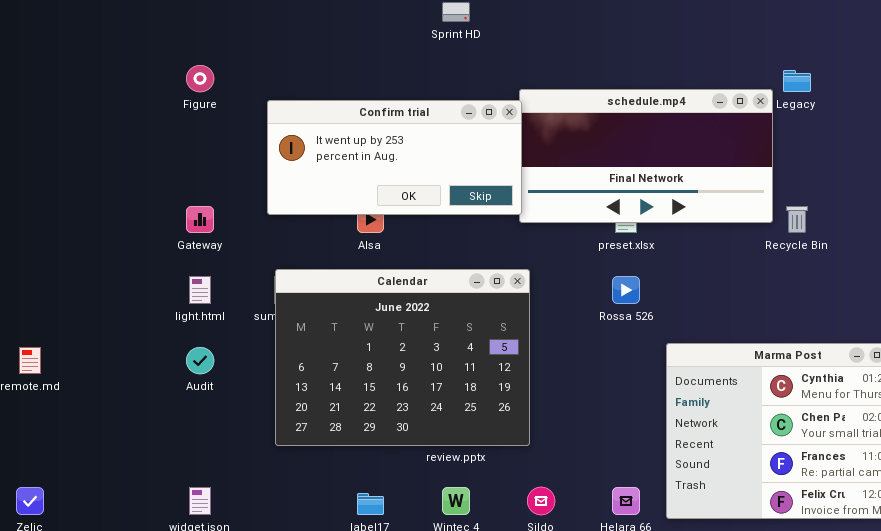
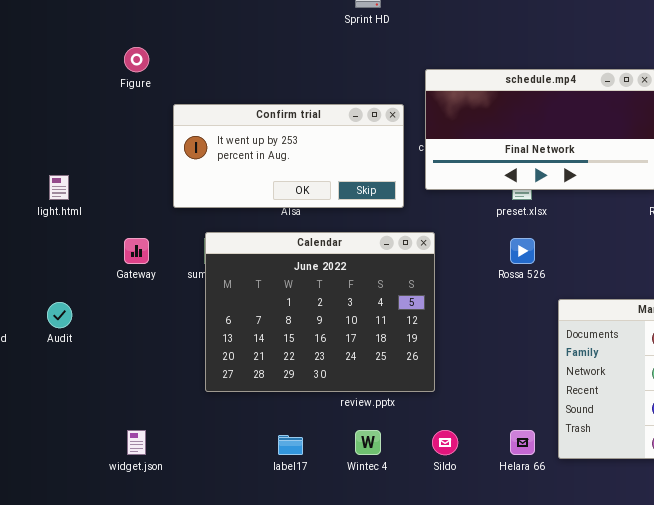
Confirm trial: [267,100,522,215] -> [173,104,404,208], moved
Gateway: [186,206,214,233] -> [124,238,149,264], moved
light.html: [189,276,211,304] -> [49,175,69,200], moved
Audit: [186,347,214,374] -> [47,302,72,328], moved

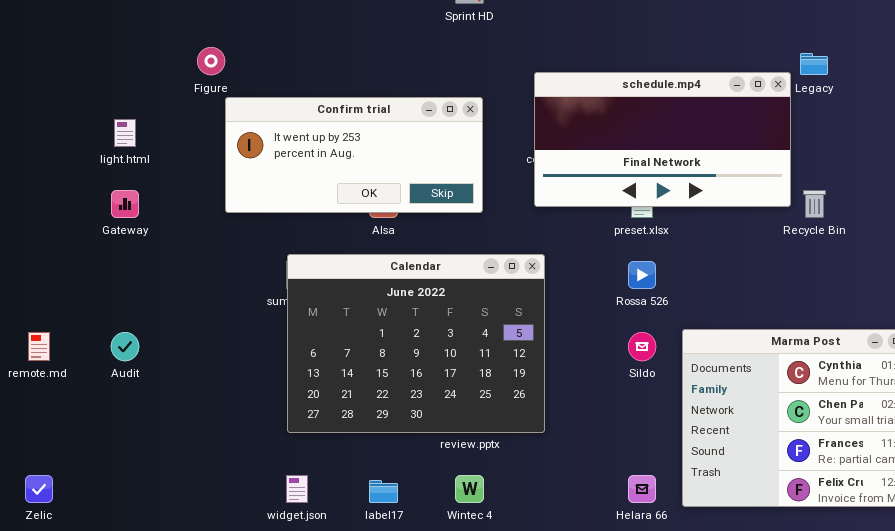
Confirm trial: [173,104,404,208] -> [225,97,483,213], moved
light.html: [49,175,69,200] -> [114,119,136,147], moved
Gateway: [124,238,149,264] -> [111,190,139,218], moved
widget.json: [127,430,146,455] -> [286,475,308,503], moved
Sildo: [432,430,458,455] -> [628,332,656,361], moved

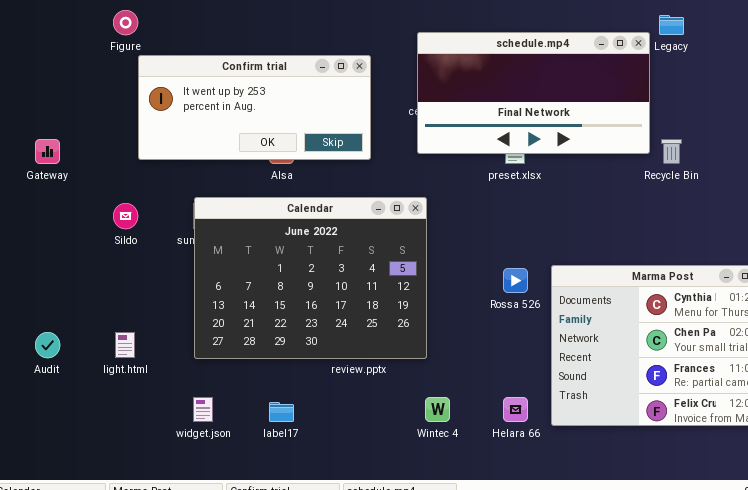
light.html: [114,119,136,147] -> [115,332,135,358], moved
Rossa 526: [628,261,656,289] -> [503,268,528,293], moved
Audit: [111,332,139,361] -> [35,332,60,358], moved
Sildo: [628,332,656,361] -> [113,203,138,229], moved
Wintec 4: [455,475,484,503] -> [425,397,450,422], moved

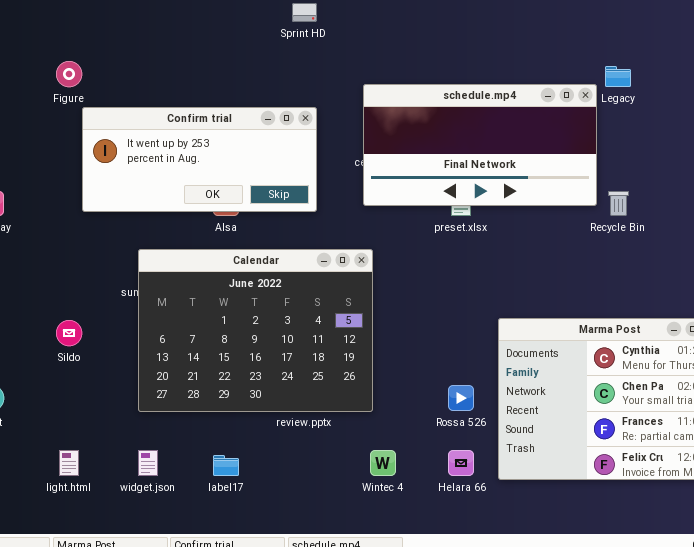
Sildo: [113,203,138,229] -> [56,320,82,346], moved
Rossa 526: [503,268,528,293] -> [448,385,474,411], moved
light.html: [115,332,135,358] -> [59,450,79,476], moved

